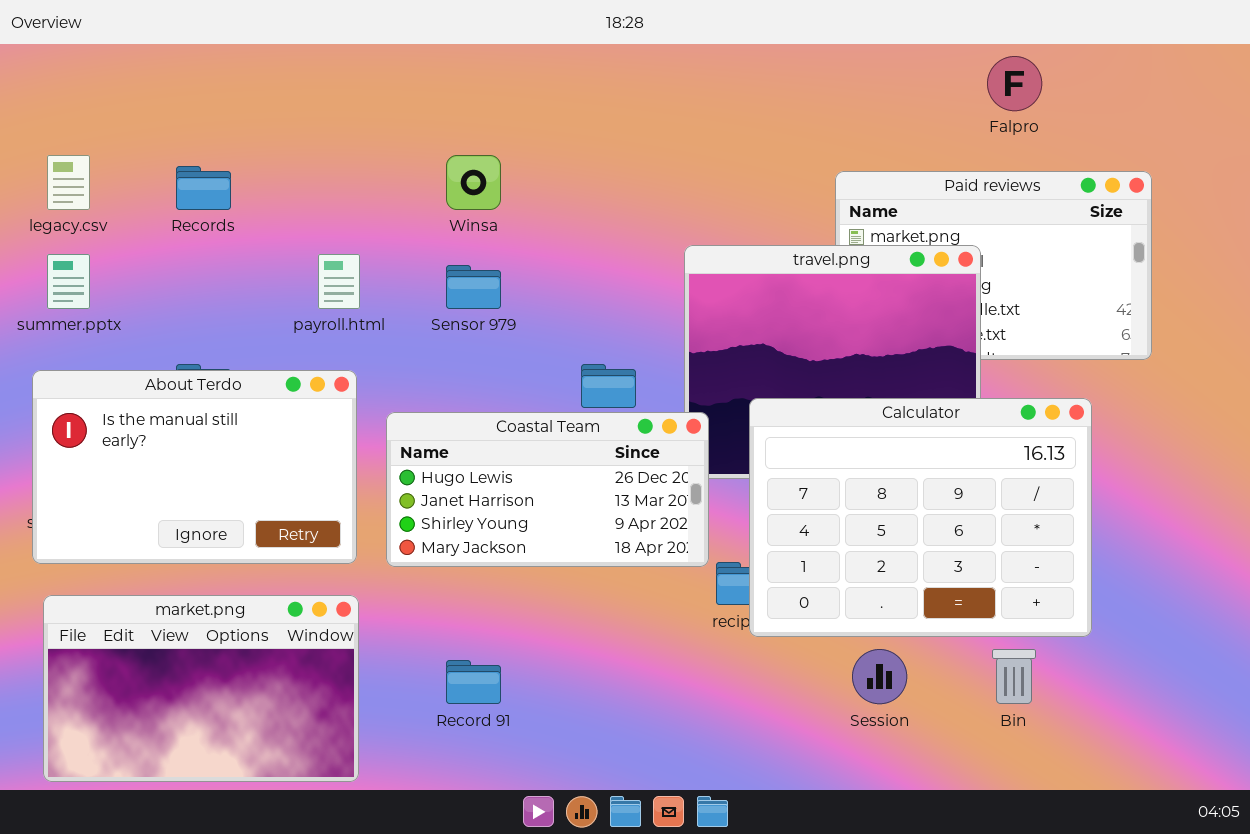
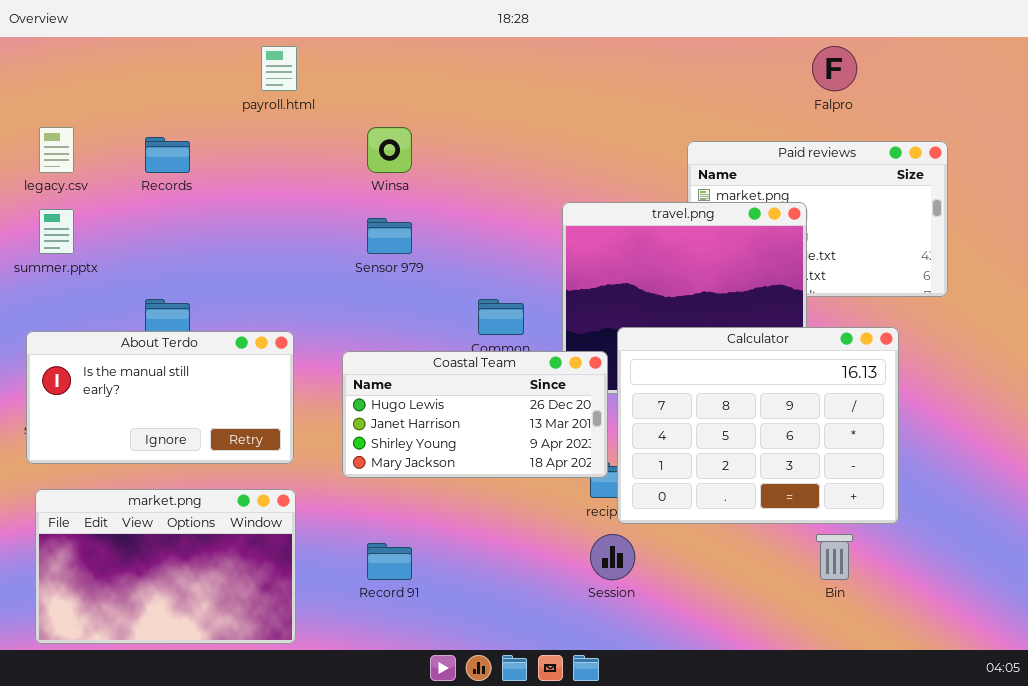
payroll.html: [318,254,360,309] -> [261,46,297,91], moved
About Terdo: [32,370,357,564] -> [26,331,294,464], resized
Coastal Team: [386,412,709,567] -> [342,351,608,478], moved
Session: [852,649,907,704] -> [590,534,635,580], moved

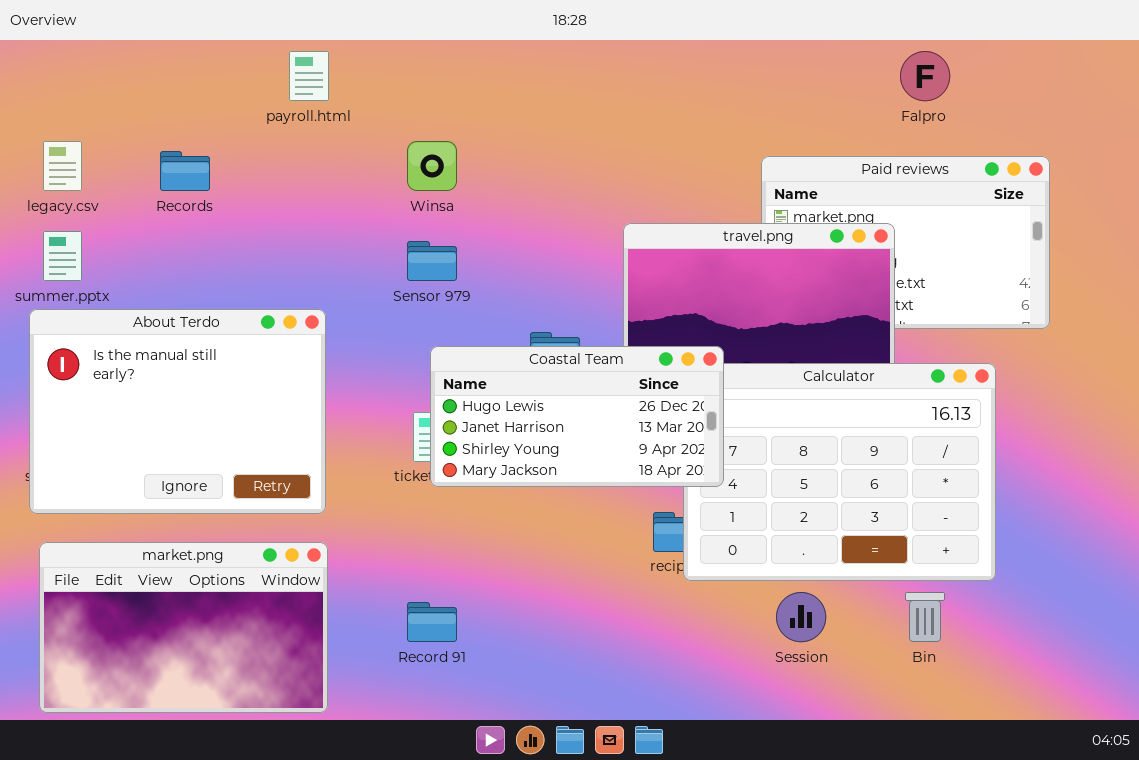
About Terdo: [26,331,294,464] -> [29,309,326,514], resized
Coastal Team: [342,351,608,478] -> [430,346,724,487], moved
Session: [590,534,635,580] -> [776,592,826,642], moved

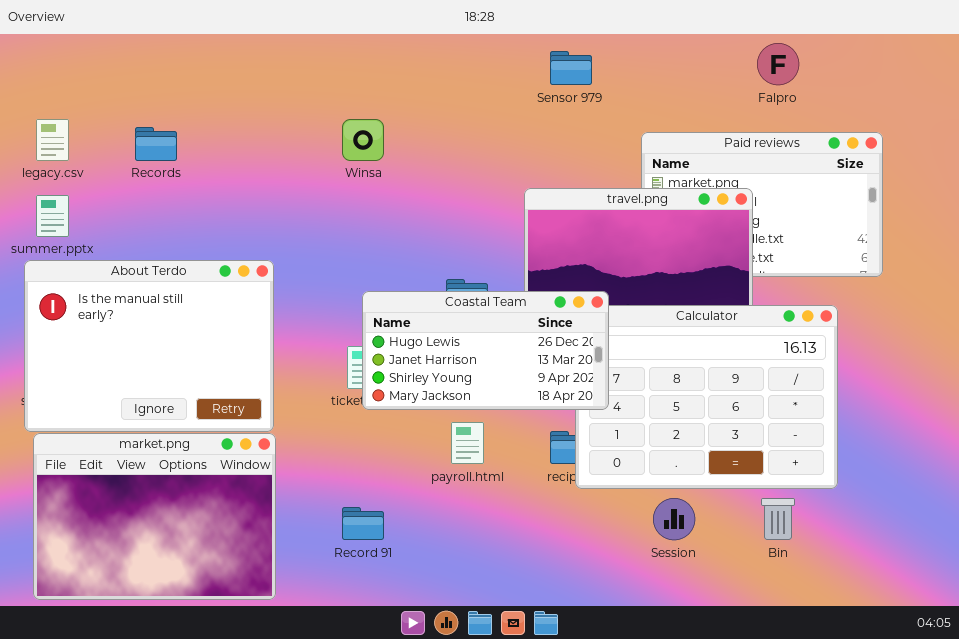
payroll.html: [289,51,329,101] -> [451,422,484,464], moved
Sensor 979: [407,241,457,281] -> [550,51,592,85], moved
market.png: [39,542,328,713] -> [33,433,276,600], resized

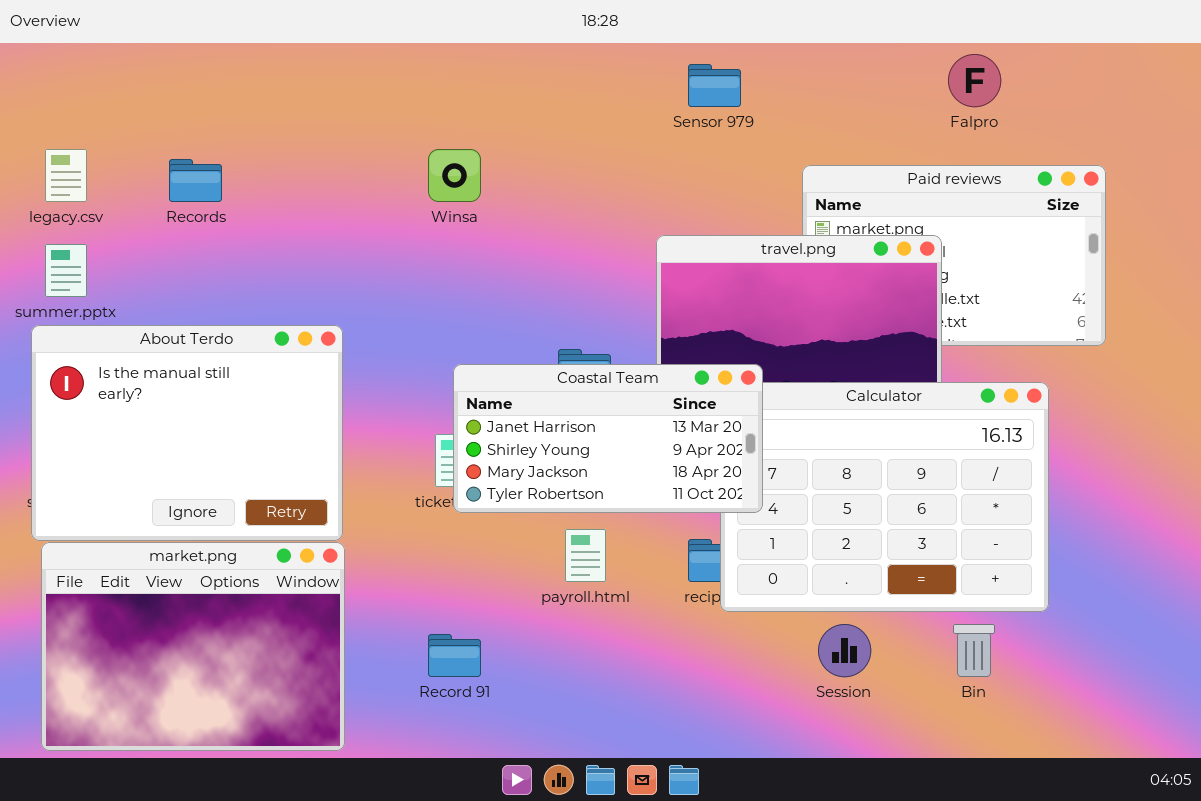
Coastal Team: [362,291,609,410] -> [453,364,763,513], scrolled down 1 row

